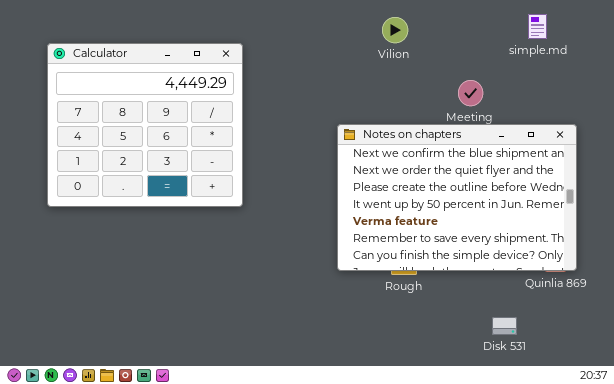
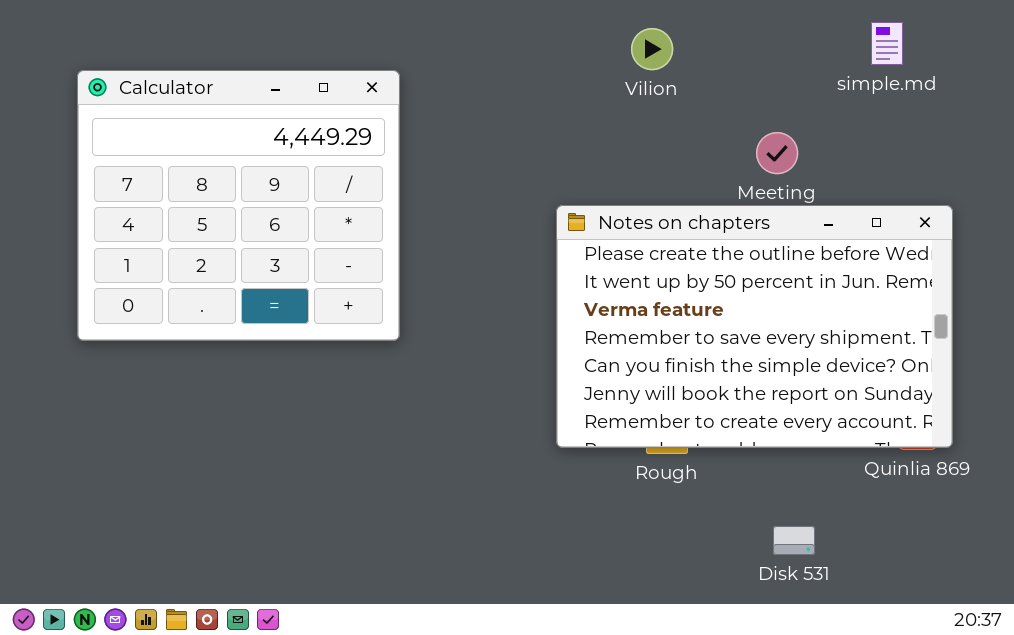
Notes on chapters: [337,124,577,271] -> [556,205,953,448], scrolled down 2 rows
Disk 531: [492,317,517,335] -> [773,526,815,555], moved

